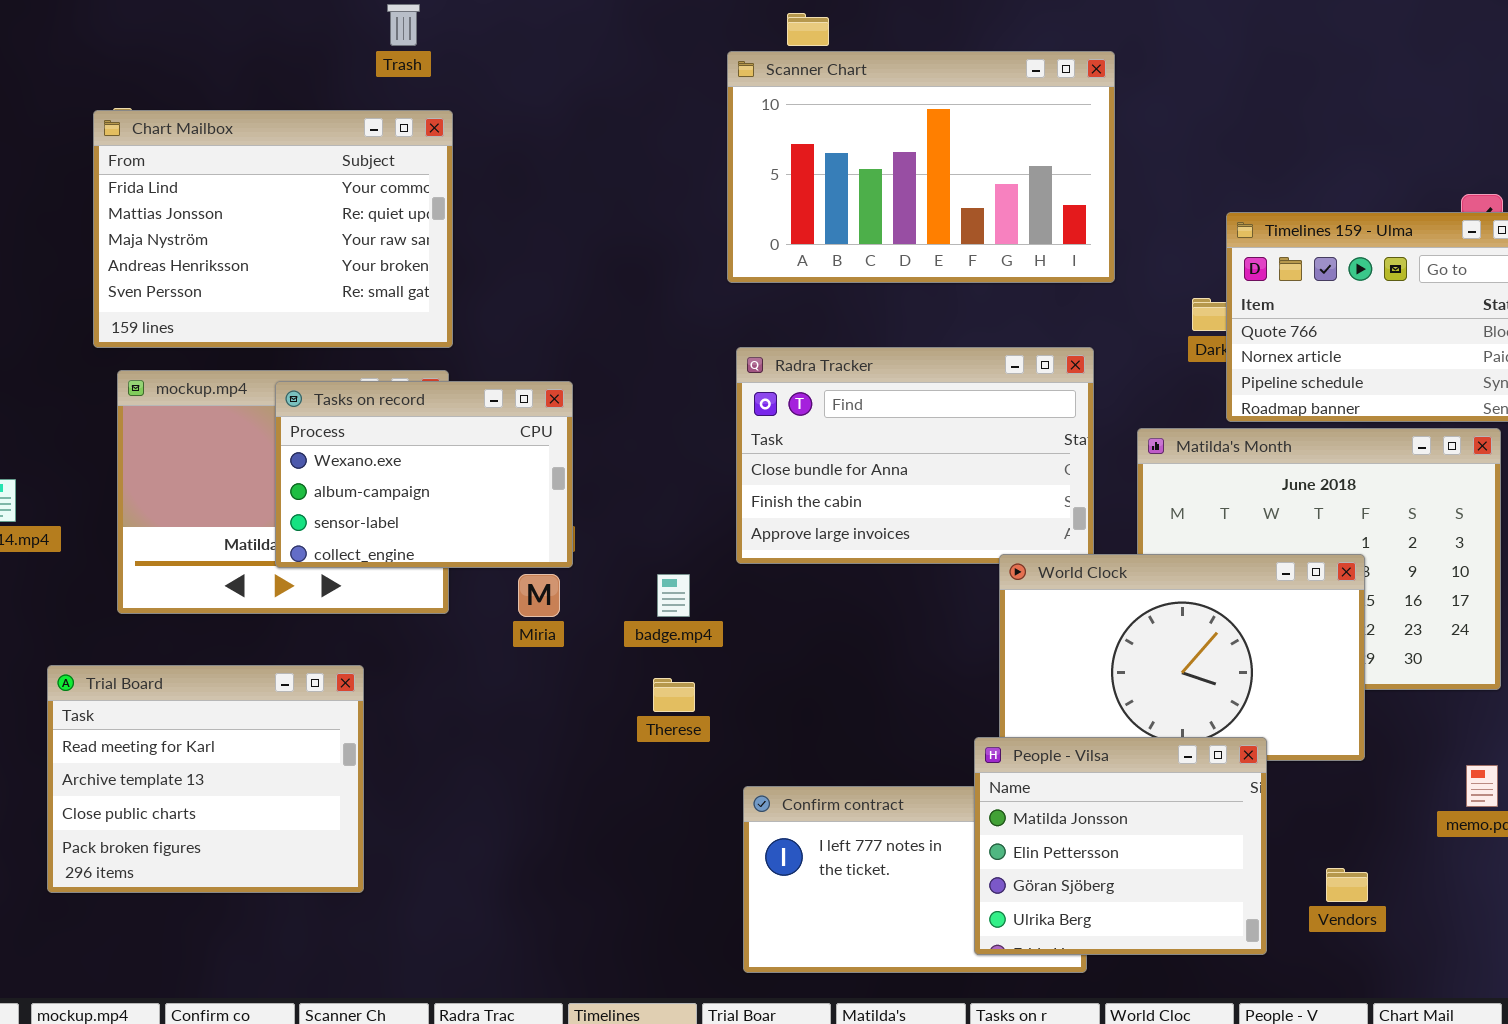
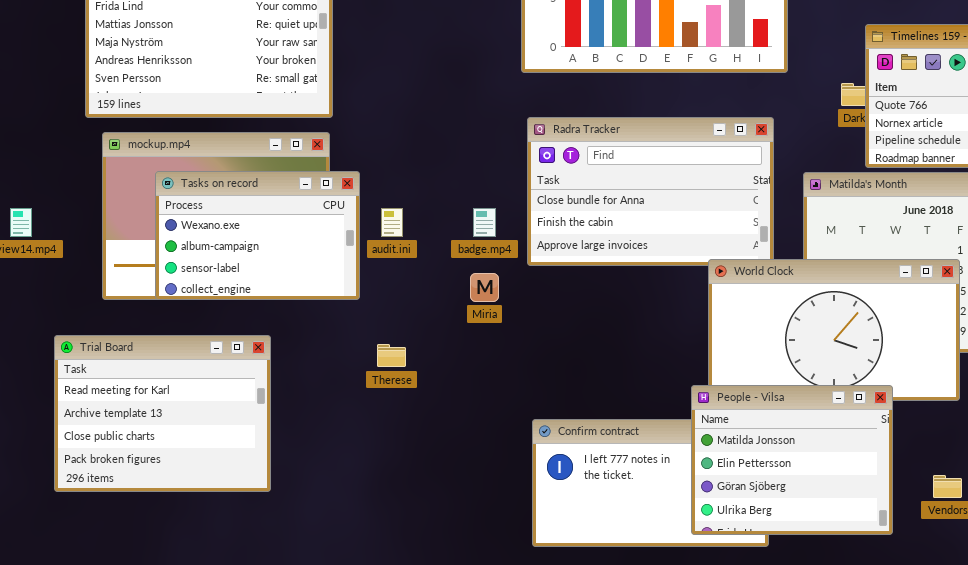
Tasks on record: [275,381,573,568] -> [155,171,360,300], moved
Miria: [518,574,560,617] -> [470,273,499,302], moved
badge.mp4: [657,574,690,617] -> [473,208,496,237], moved
Therese: [653,678,695,712] -> [377,344,406,367], moved

